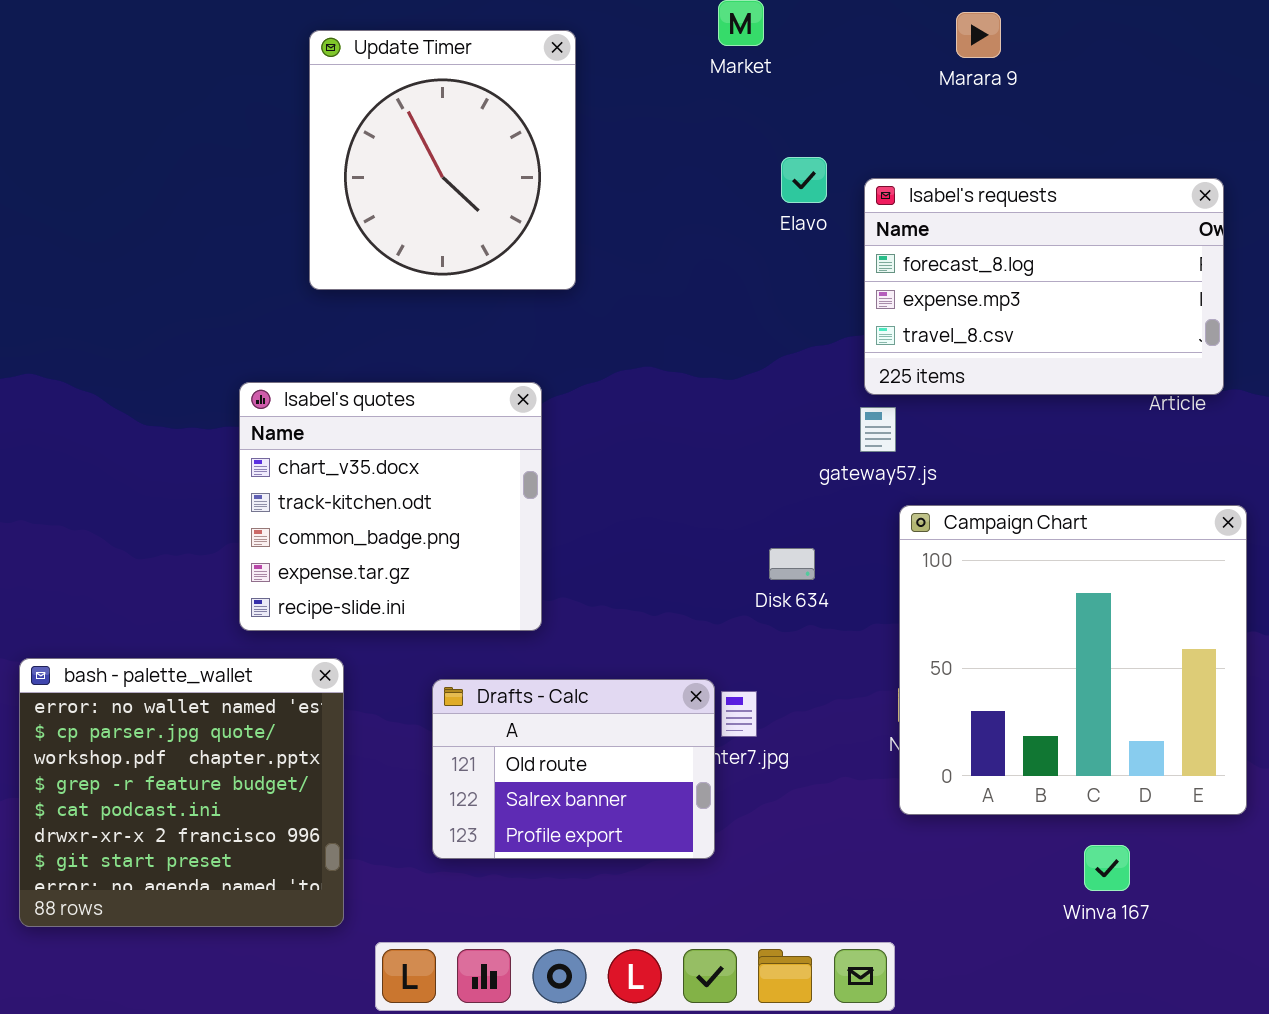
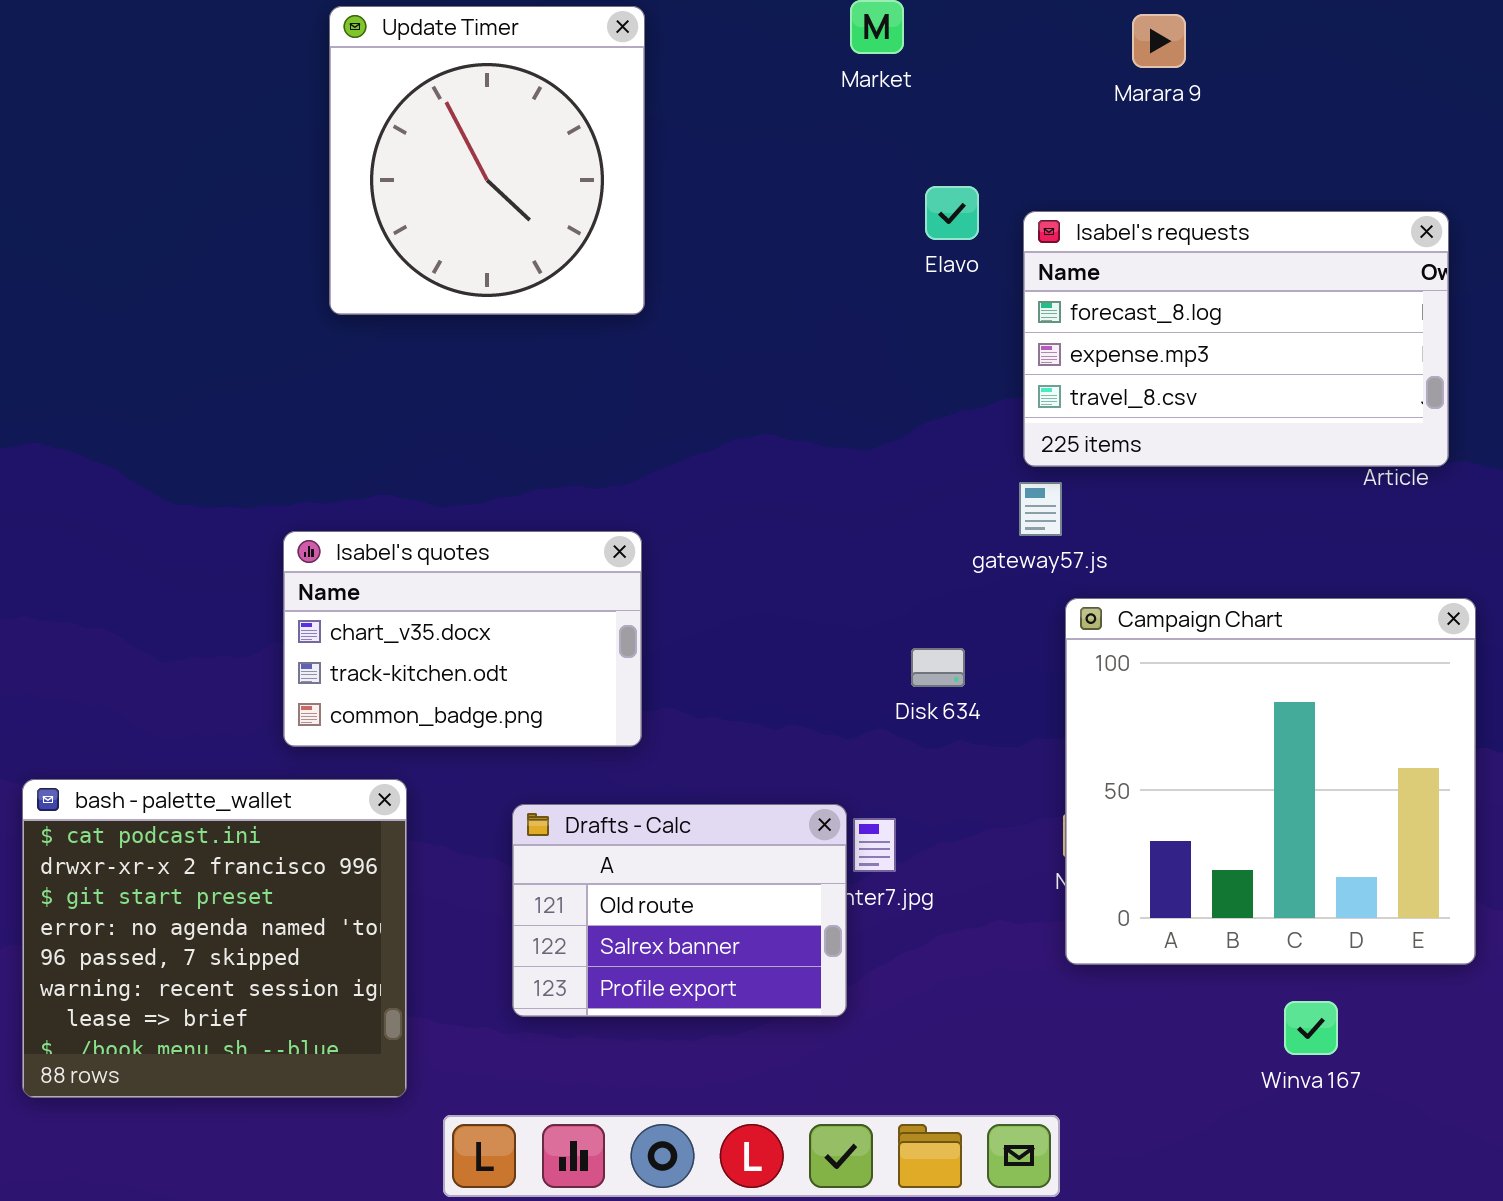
Update Timer: [309,30,576,290] -> [329,6,645,315], moved
Isabel's quotes: [239,382,542,631] -> [283,531,642,747], resized
bash - palette_wallet: [19,658,344,927] -> [22,779,407,1098], scrolled down 4 rows

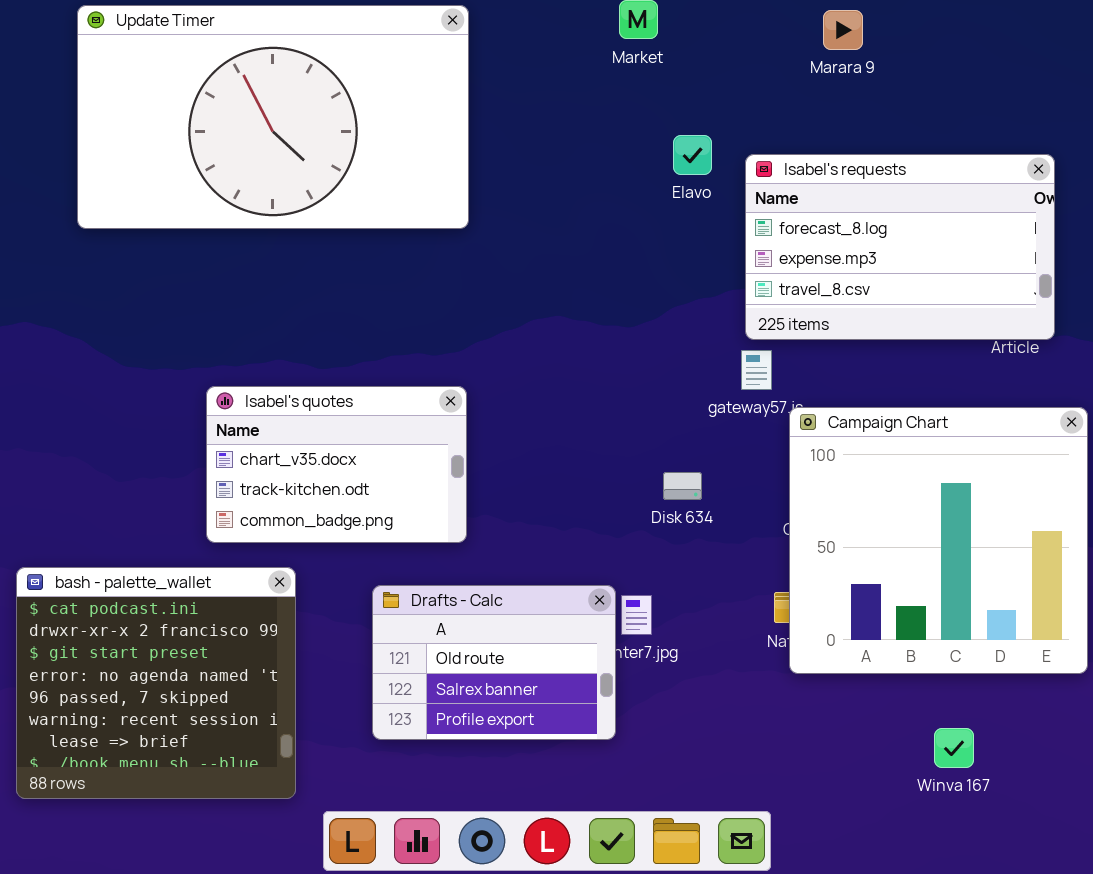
Update Timer: [329,6,645,315] -> [77,5,469,229], resized
Campaign Chart: [1065,598,1476,965] -> [789,407,1088,674], moved

